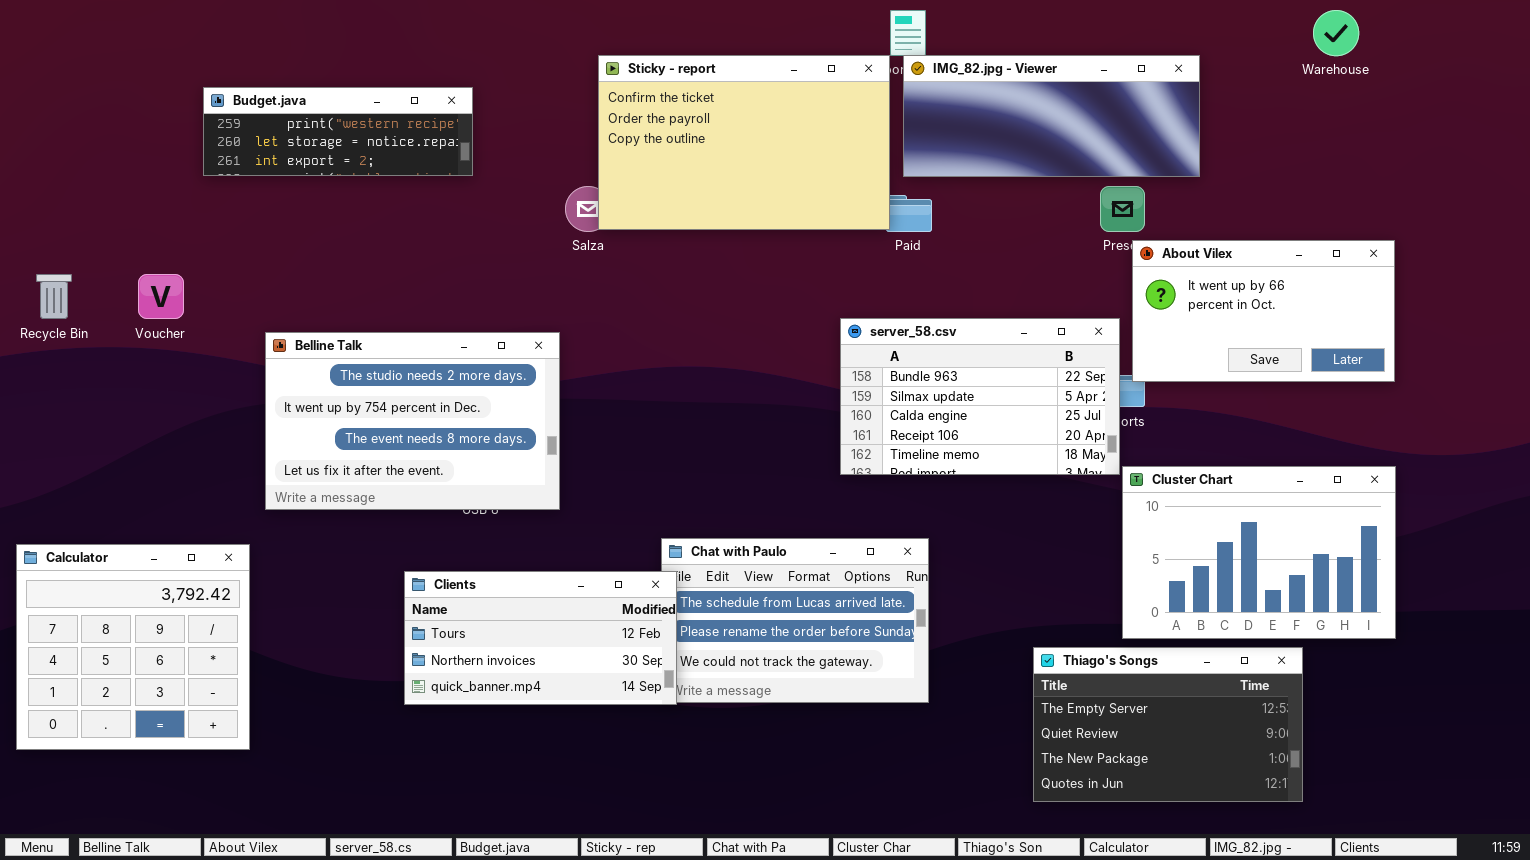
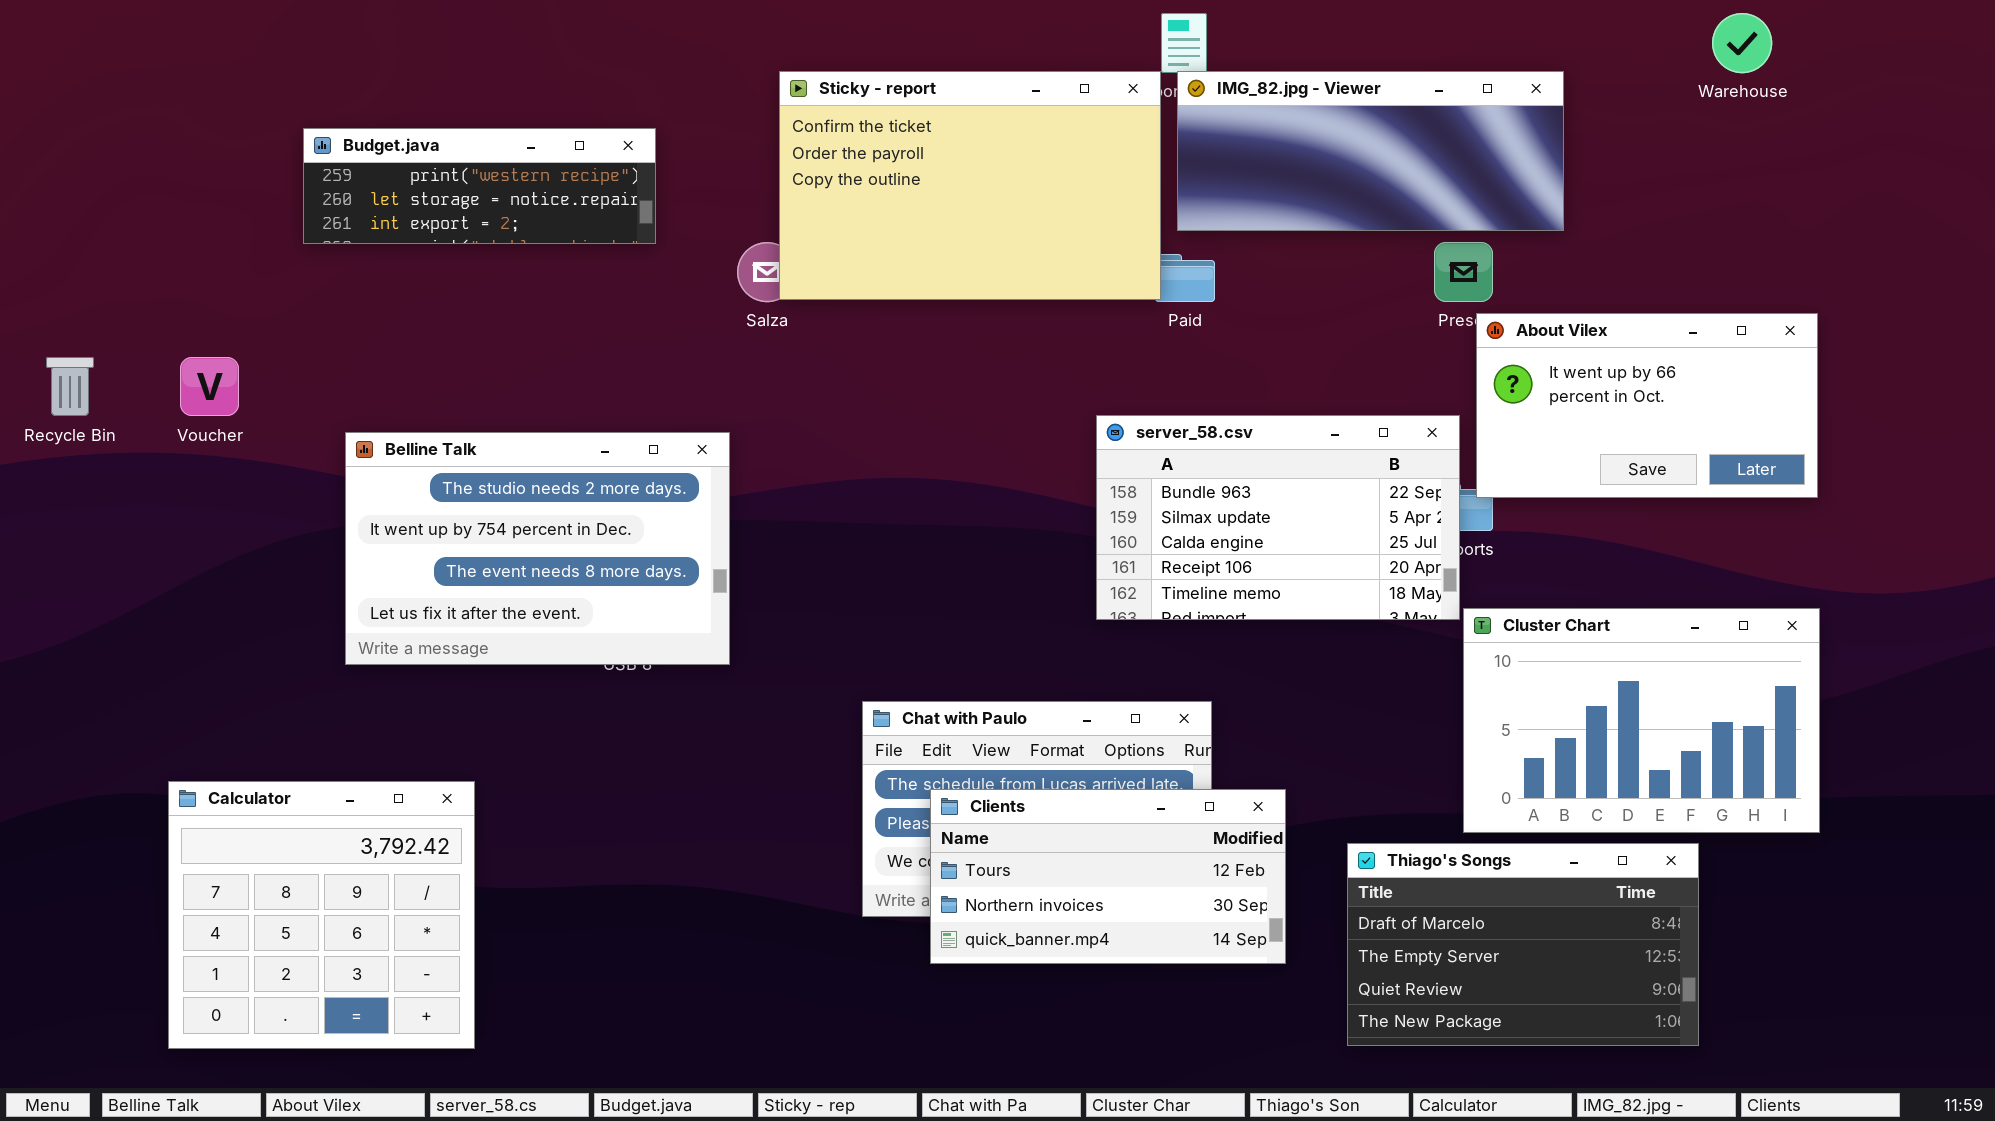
Budget.java: [203,87,473,176] -> [303,128,656,244], moved
Calculator: [16,544,250,750] -> [168,781,475,1049], moved
Clients: [404,571,677,705] -> [930,789,1286,964], moved
Thiago's Songs: [1033,647,1303,802] -> [1347,843,1699,1046], scrolled up 1 row

